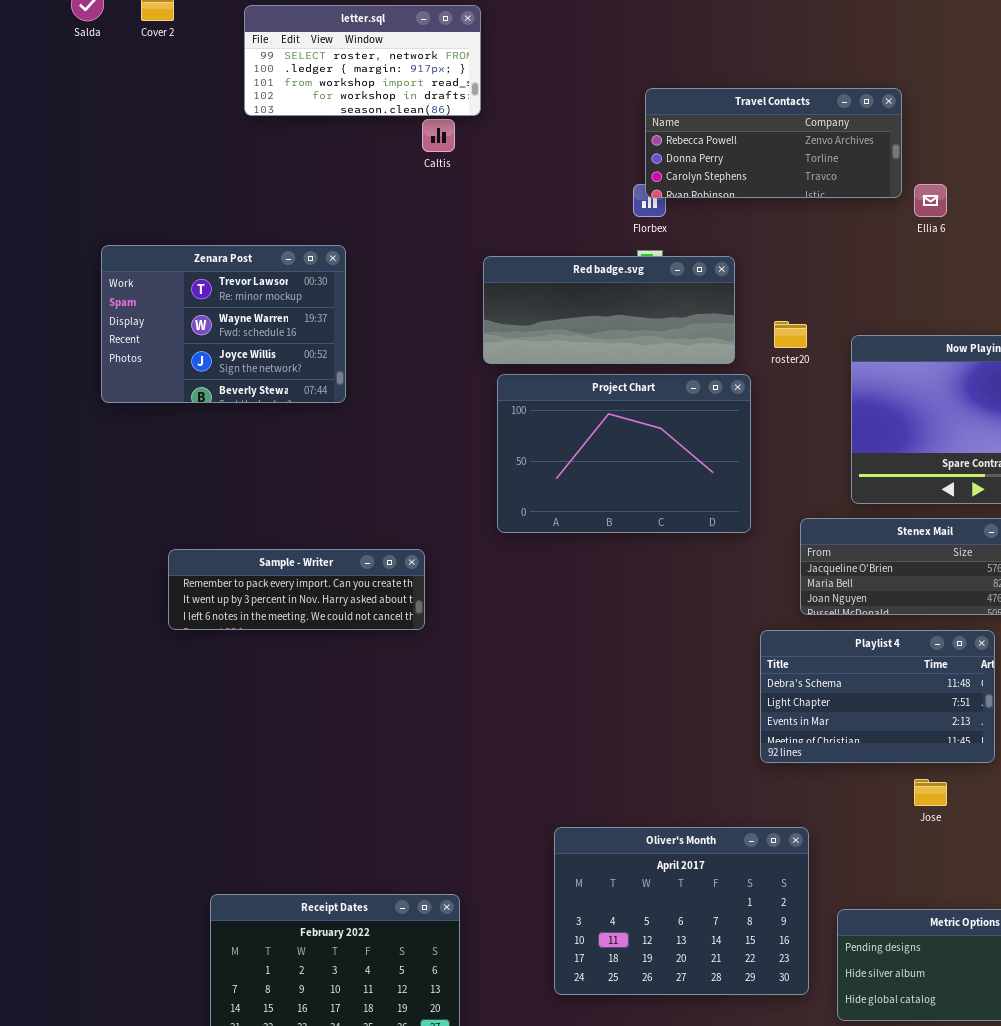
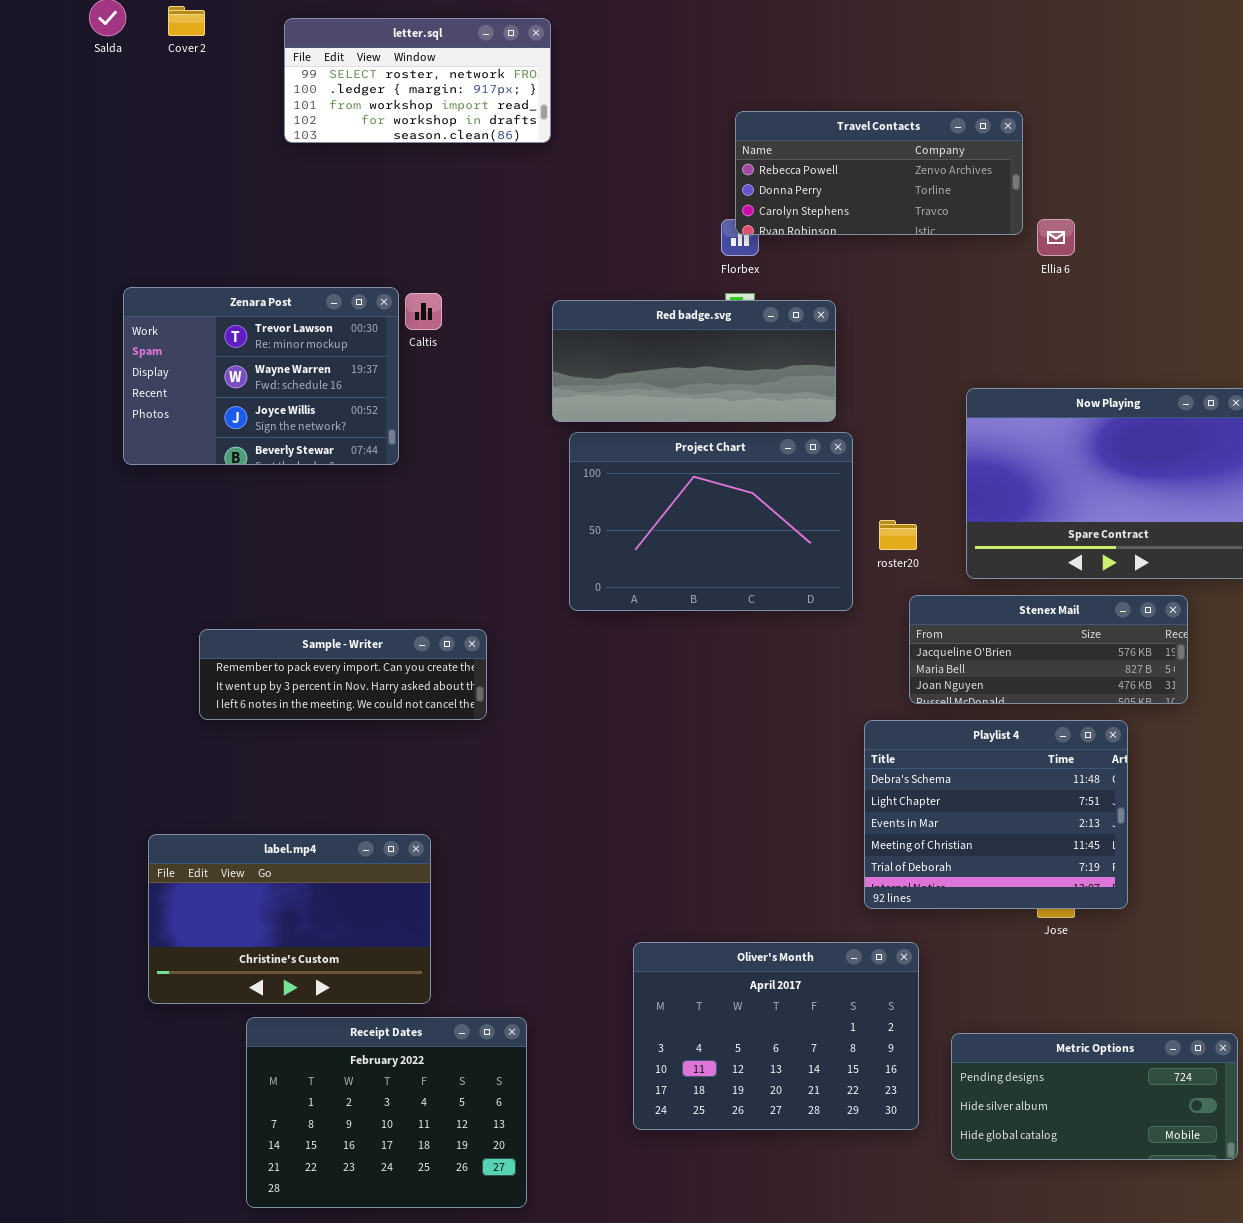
Caltis: [422,119,455,152] -> [405,293,442,330], moved
roster20: [774,321,807,348] -> [879,520,917,550], moved
Playlist 4: [760,630,995,763] -> [864,720,1128,909], resized
label.mp4: none -> [148,834,431,1004], opened

